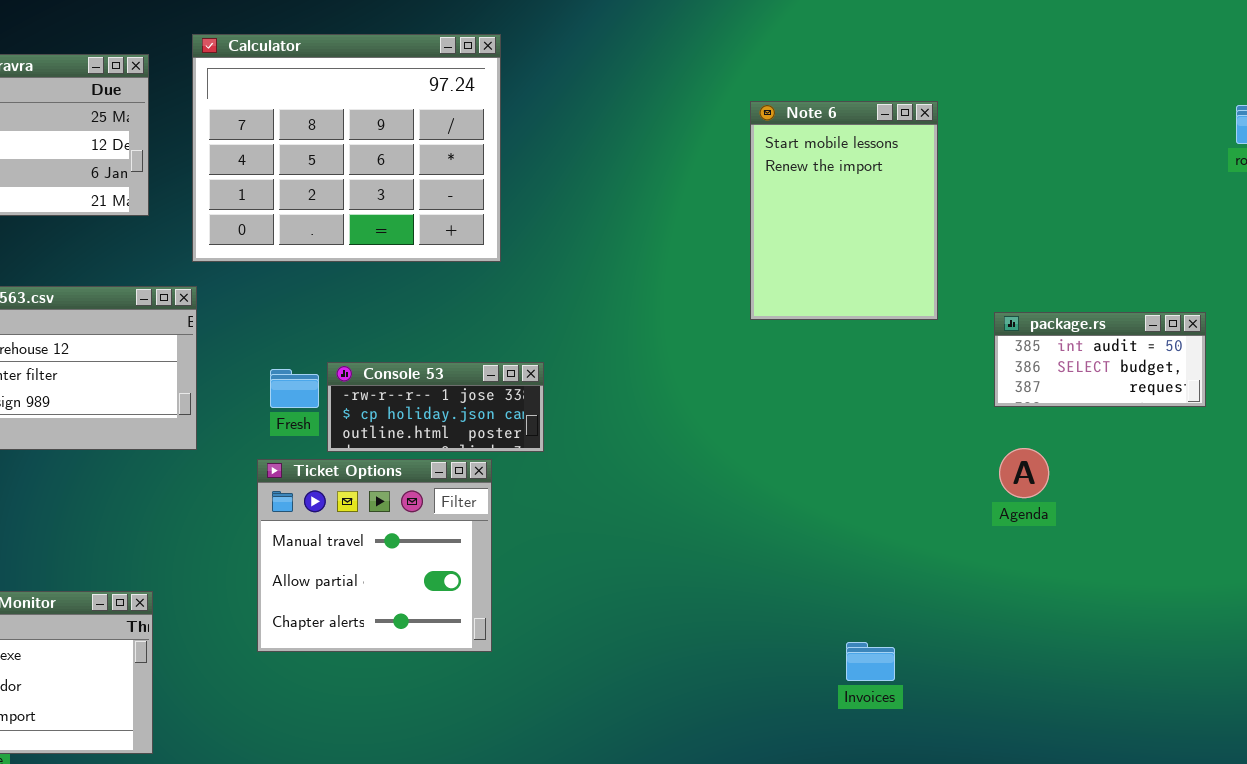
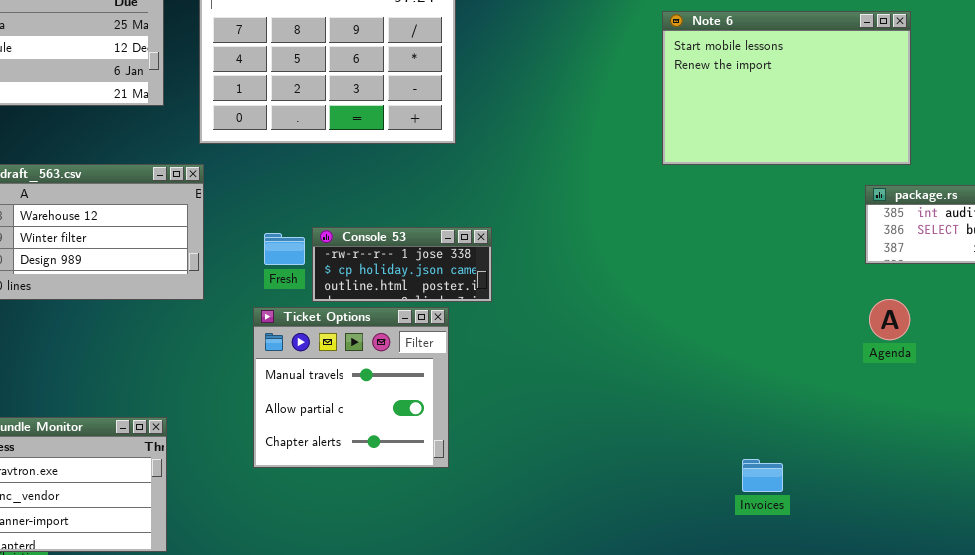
Note 6: [750,101,938,320] -> [662,11,911,165], resized

